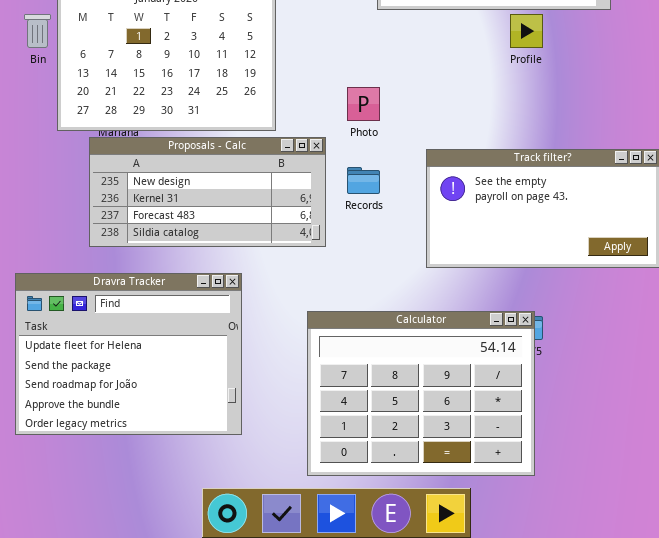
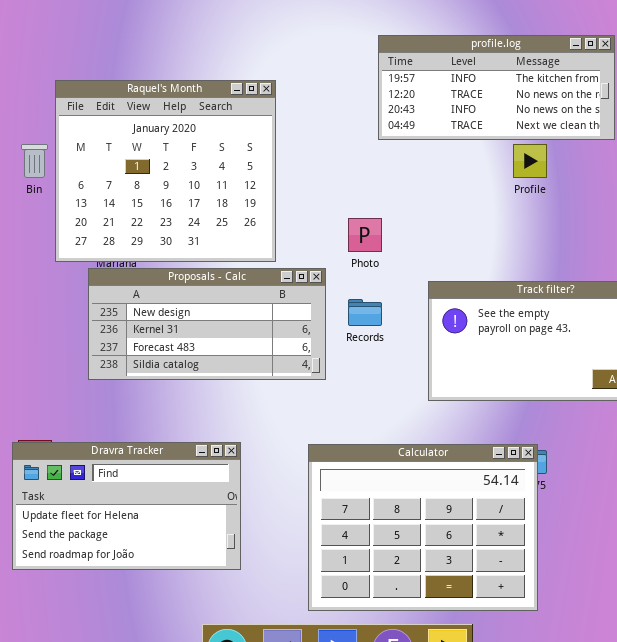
Dravra Tracker: [15,273,242,435] -> [12,442,241,570], resized

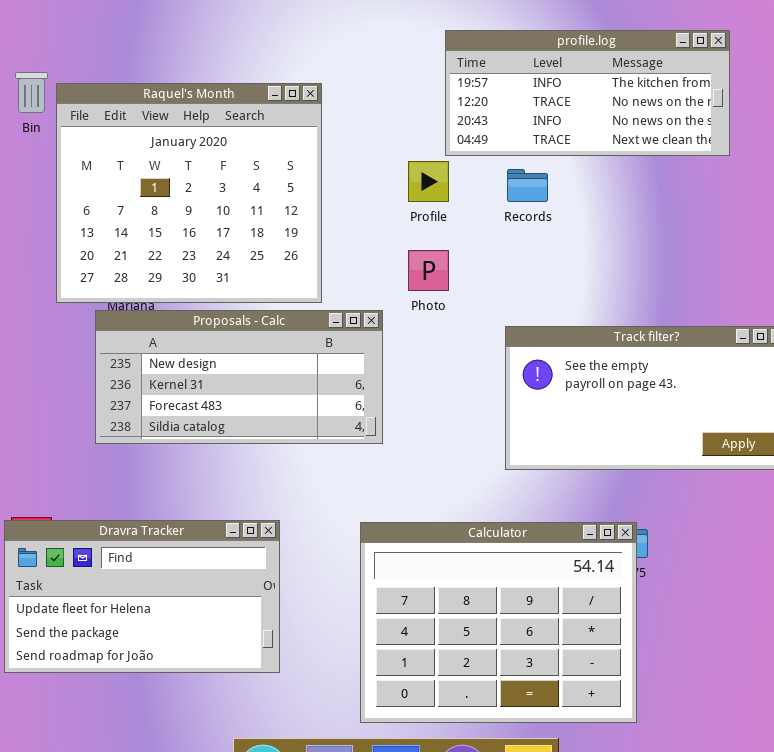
Bin: [21,144,48,178] -> [15,72,48,113], moved
Profile: [513,144,547,178] -> [408,161,449,202], moved
Records: [348,299,382,326] -> [507,169,548,202], moved

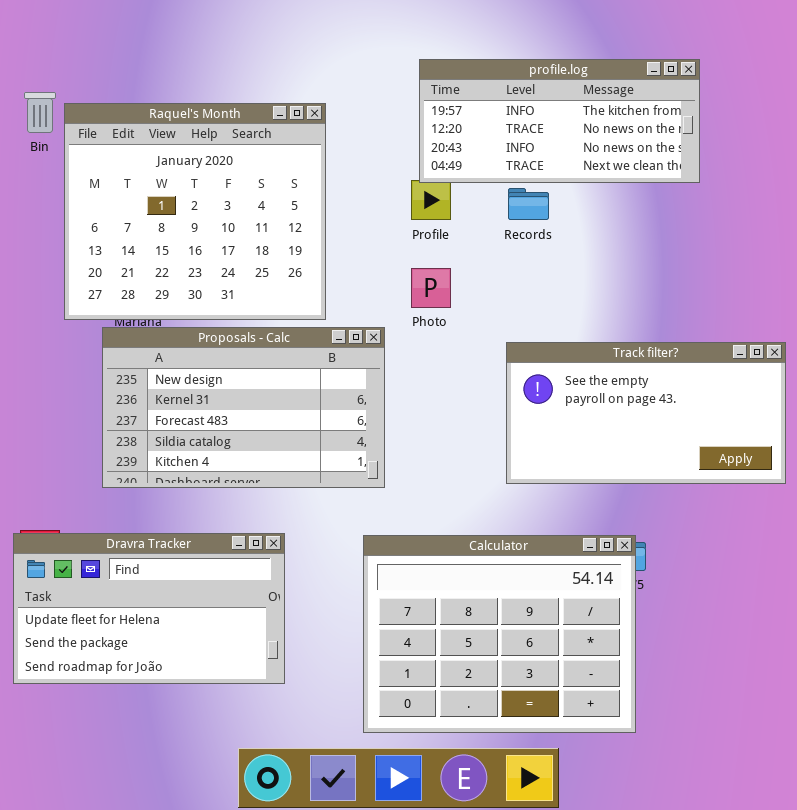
profile.log: [445,30,730,156] -> [419,59,700,183], moved
Proposals - Calc: [95,310,383,444] -> [102,327,385,488], resized

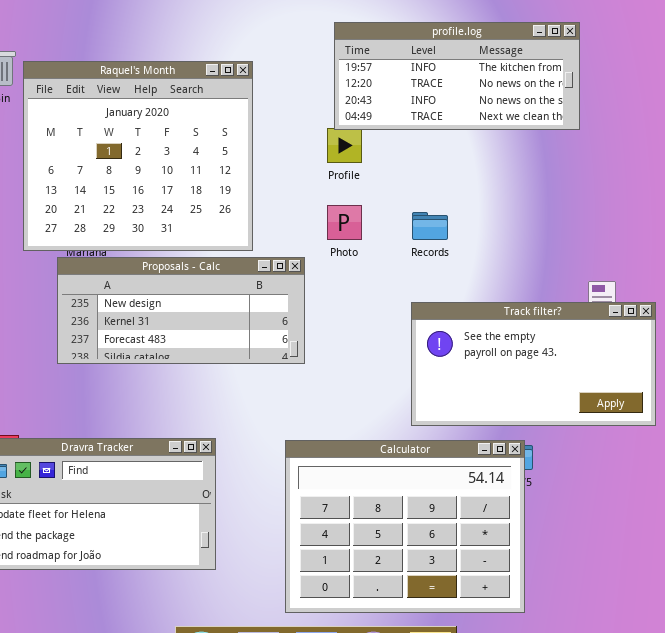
Records: [508,188,549,220] -> [412,212,448,240], moved
Proposals - Calc: [102,327,385,488] -> [57,257,305,364], resized
Track filter?: [506,342,786,484] -> [411,302,656,426], moved

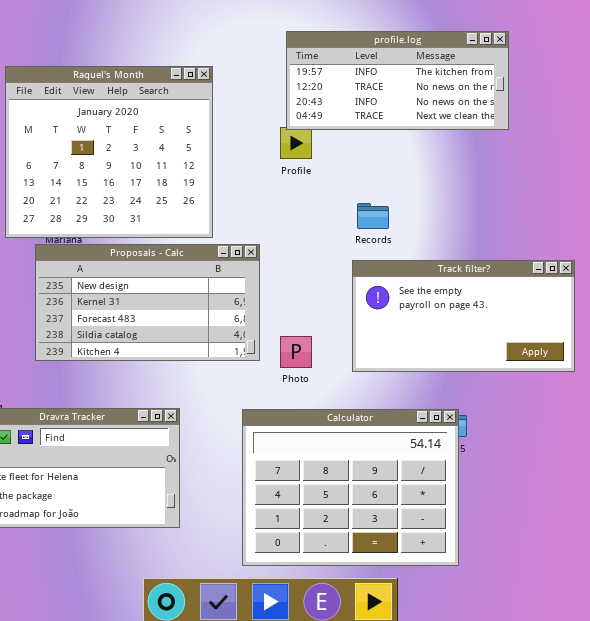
Photo: [327,205,362,240] -> [280,336,312,368], moved
Proposals - Calc: [57,257,305,364] -> [35,244,260,361], resized
Track filter?: [411,302,656,426] -> [352,260,575,372], moved

